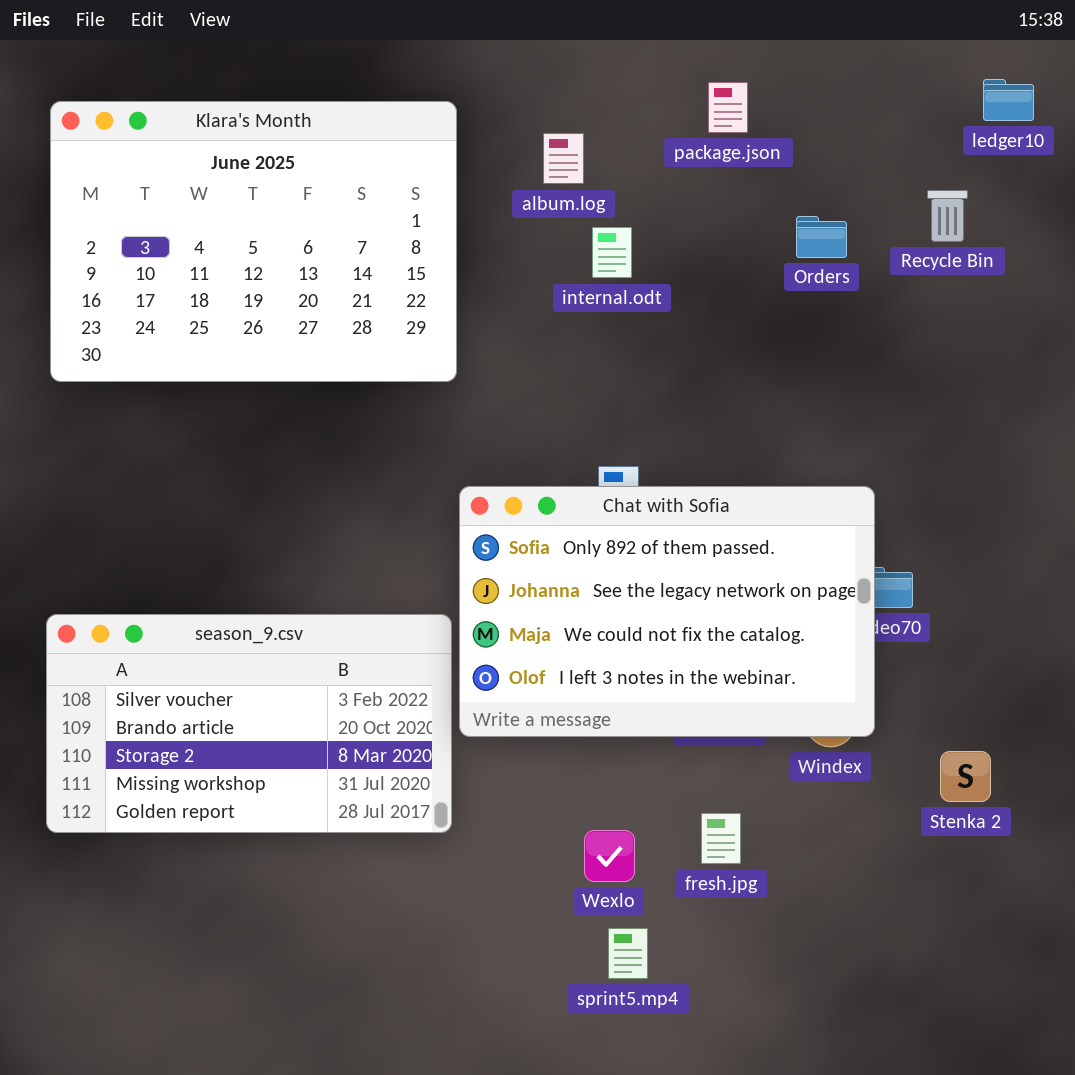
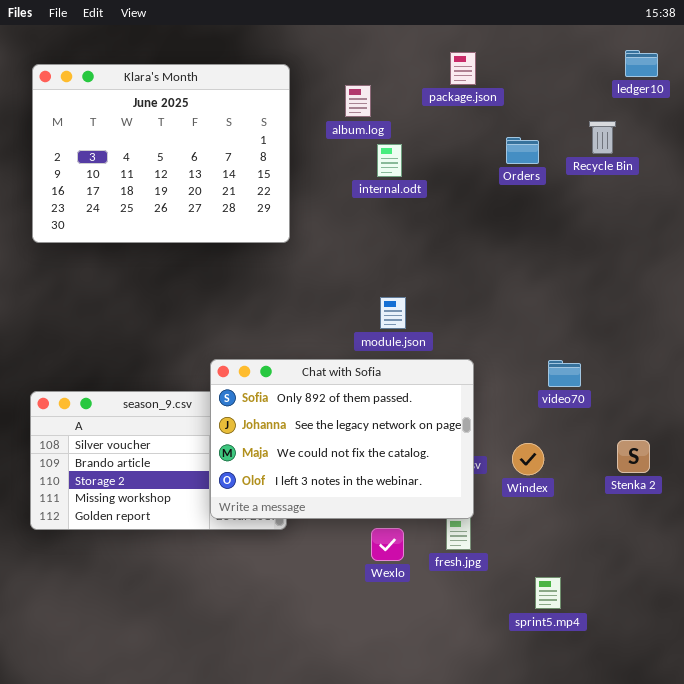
Chat with Sofia: [459,486,875,737] -> [210,359,474,519], moved
Stenka 2: [940,751,991,802] -> [617,440,650,473], moved
sprint5.mp4: [608,928,648,979] -> [535,577,561,609], moved

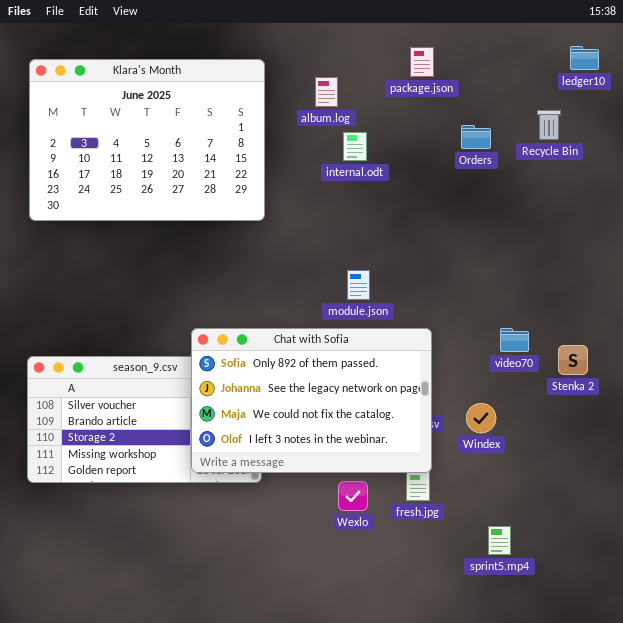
Stenka 2: [617,440,650,473] -> [558,345,588,375], moved

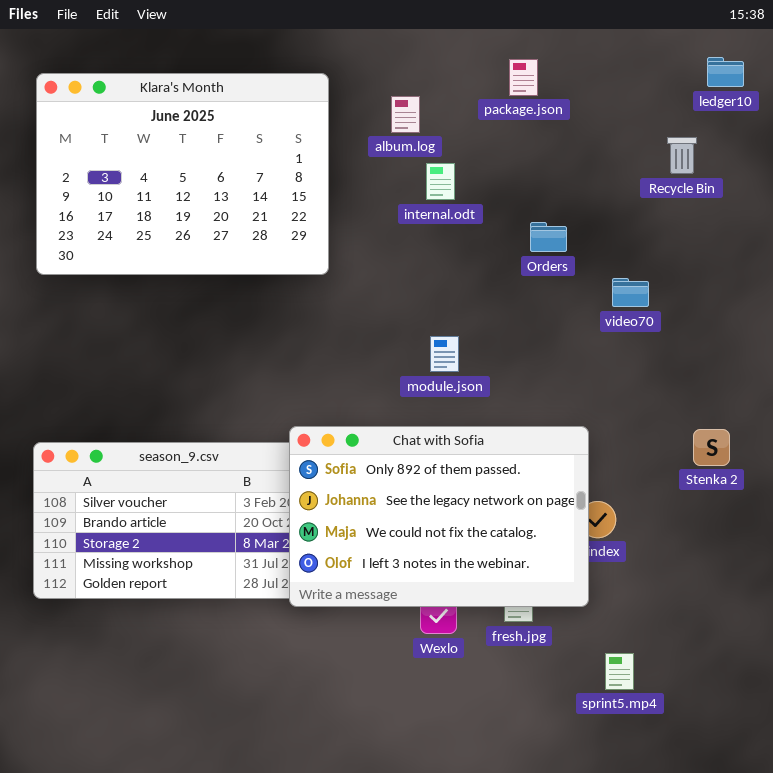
Orders: [461,125,491,149] -> [530,222,567,252], moved
Chat with Sofia: [191,328,432,473] -> [289,426,589,607], moved
video70: [500,328,529,352] -> [612,278,649,307], moved

